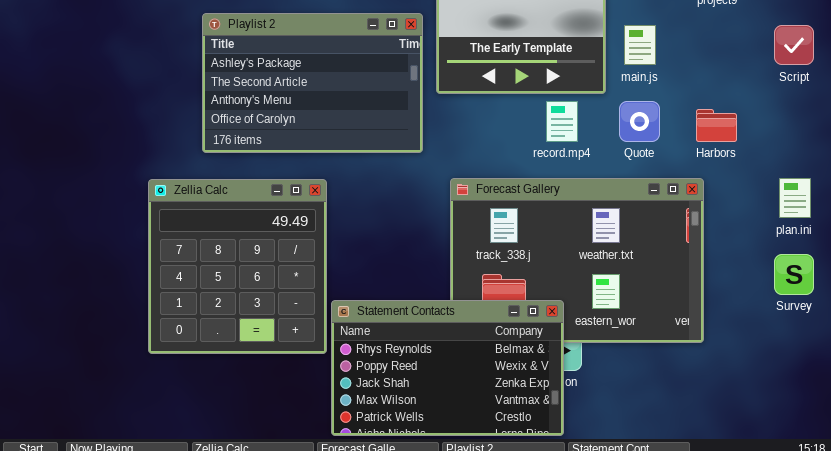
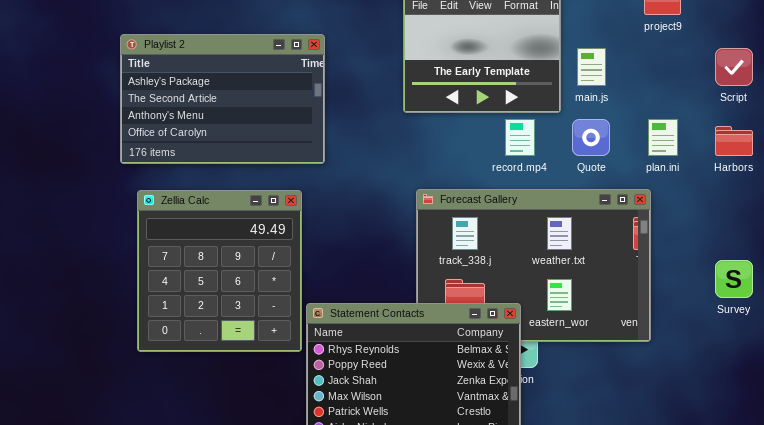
Playlist 2: [202,13,423,153] -> [120,34,325,164], moved
Harbors: [696,109,737,142] -> [715,126,753,156], moved
plan.ini: [779,178,811,218] -> [648,119,678,156], moved

